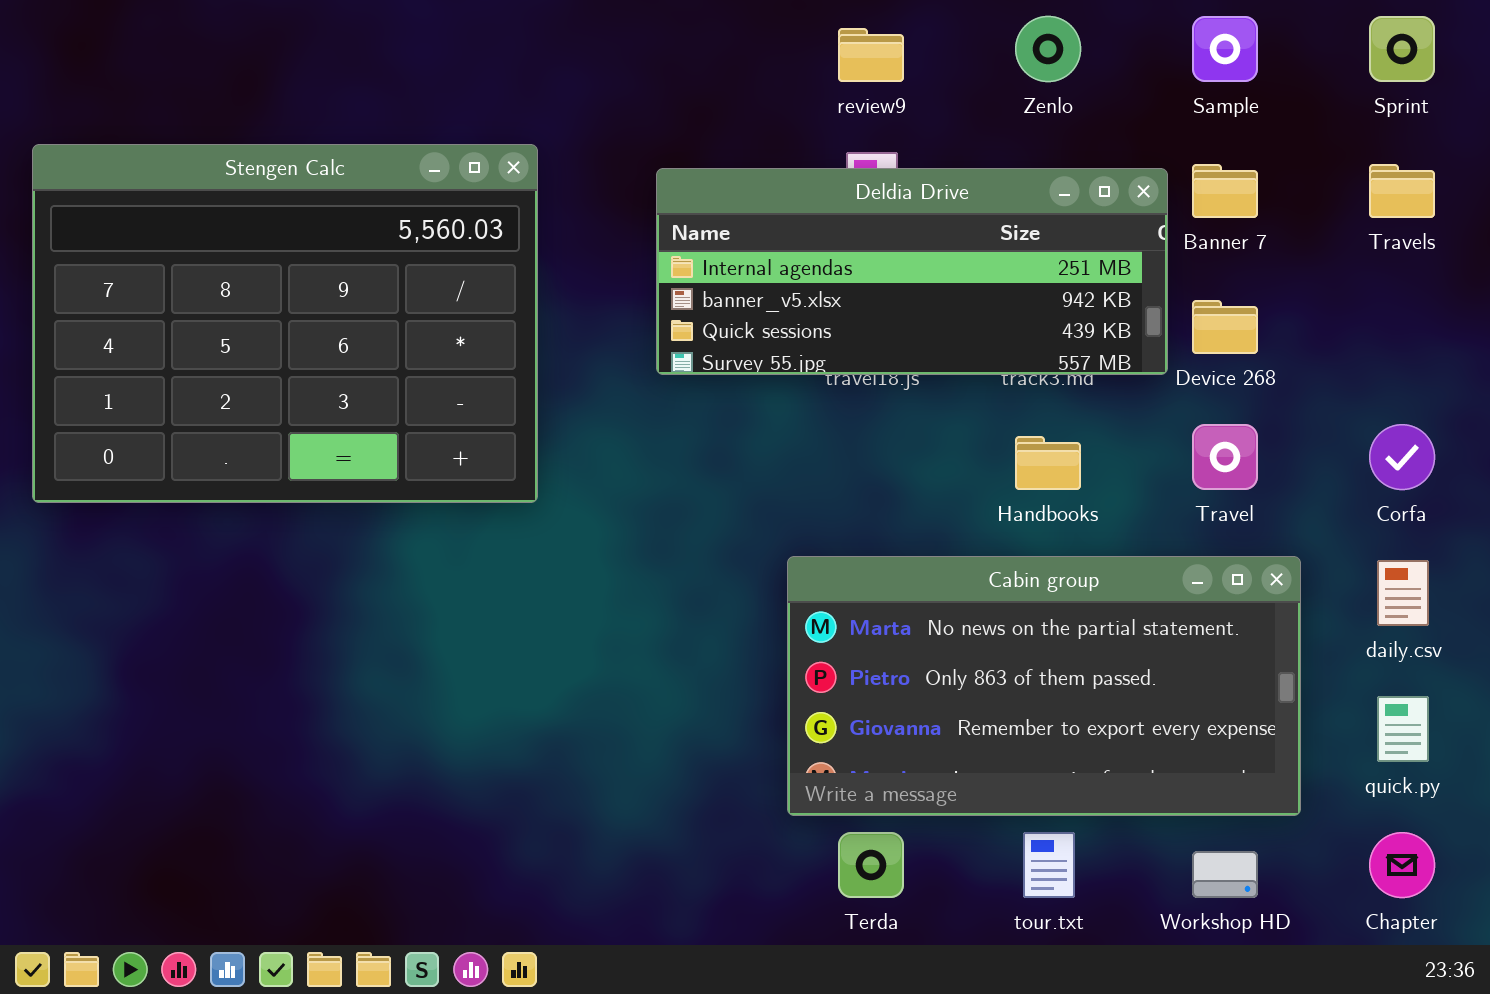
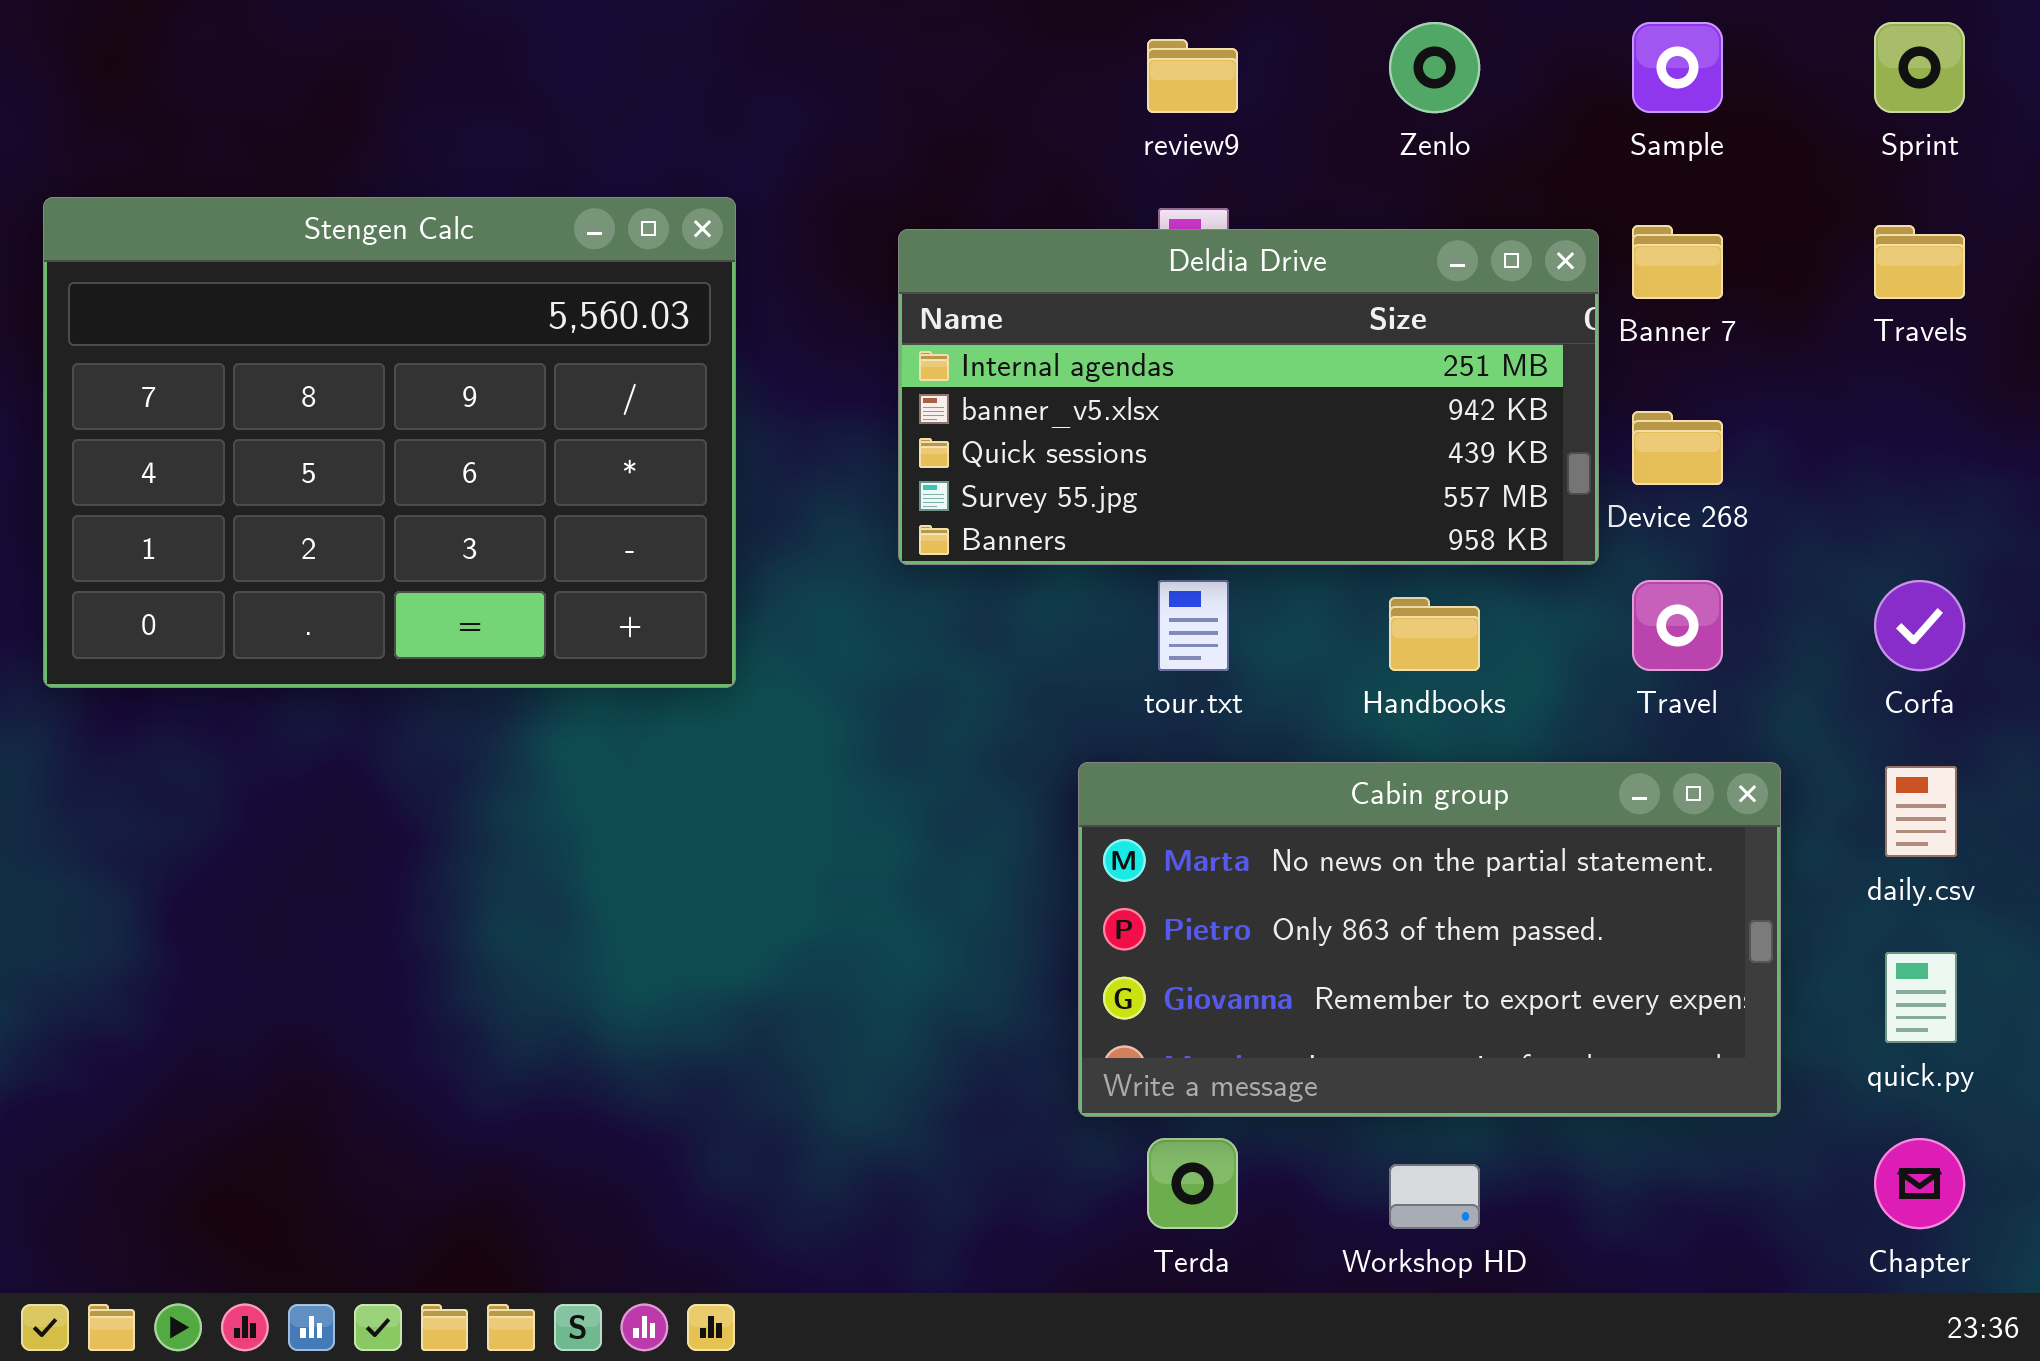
Deldia Drive: [656,168,1168,375] -> [898,229,1599,565], resized
tour.txt: [1023,832,1075,898] -> [1158,580,1229,671], moved
Workshop HD: [1192,851,1258,898] -> [1389,1164,1480,1229], moved

